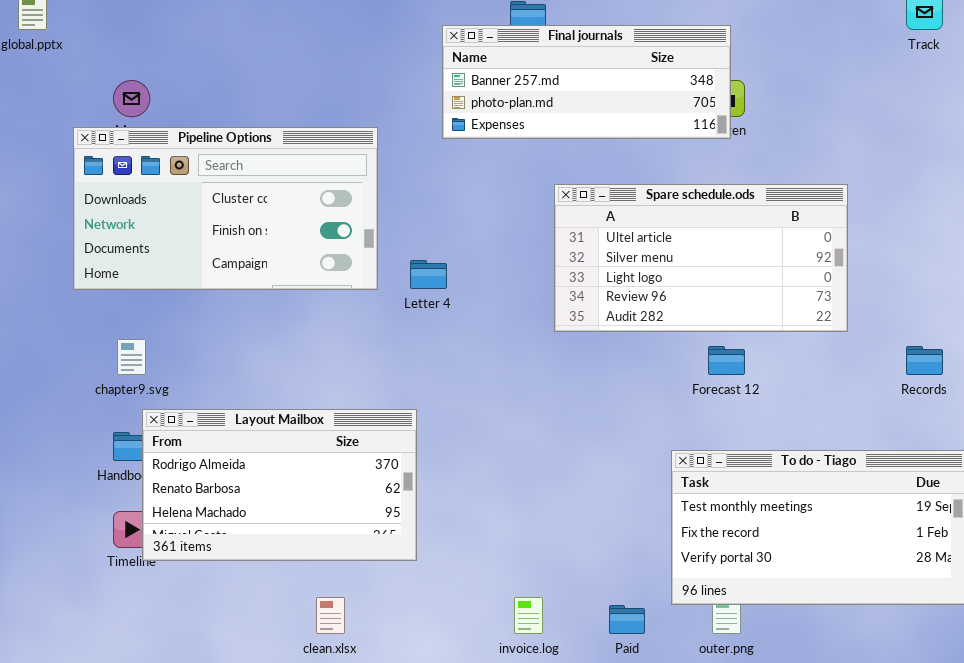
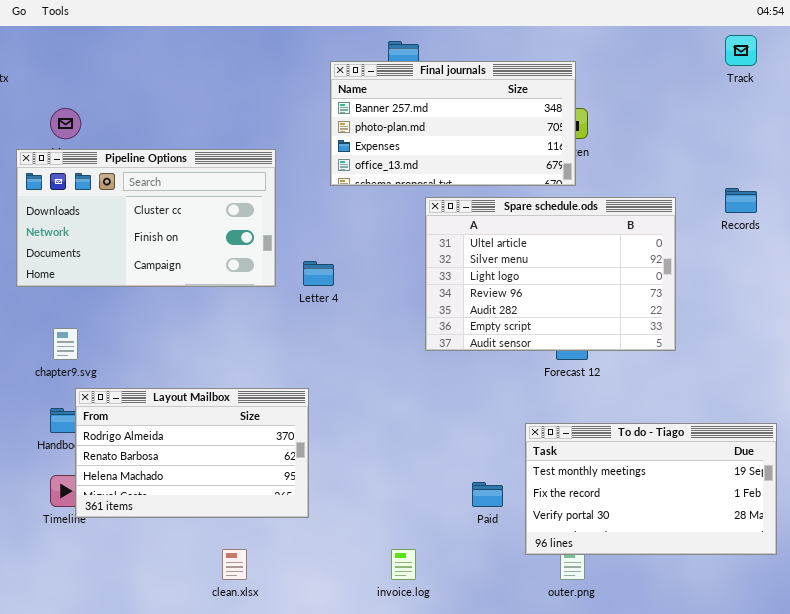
Final journals: [442,25,731,139] -> [330,61,576,186], resized
Spare schedule.ods: [554,184,848,332] -> [425,197,676,351], resized
Records: [906,346,943,375] -> [725,188,757,213], moved
Paid: [609,605,645,634] -> [472,482,503,507], moved

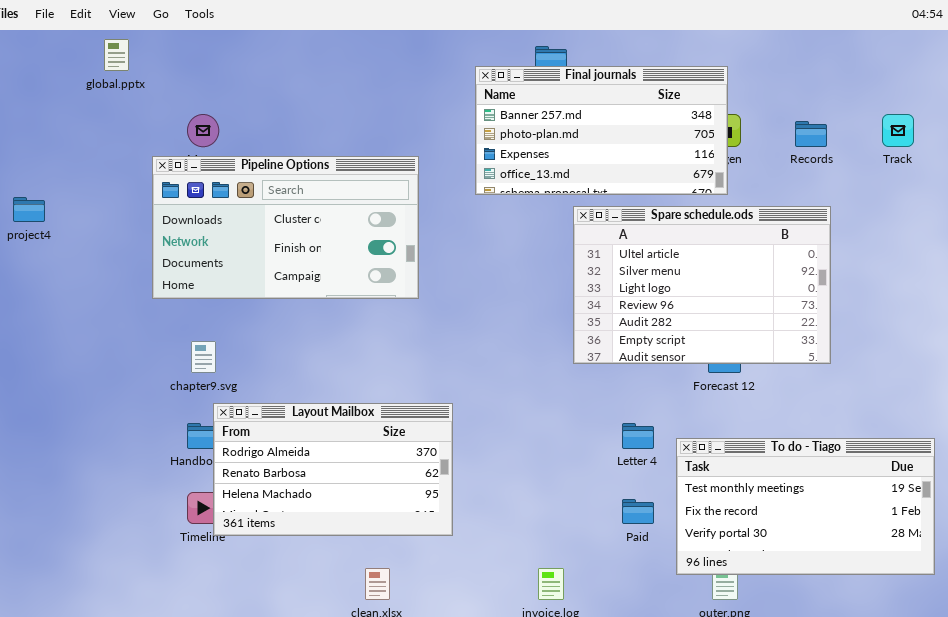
Track: [725,35,757,66] -> [882,114,914,147], moved
Records: [725,188,757,213] -> [795,121,827,147], moved
Letter 4: [303,261,334,286] -> [622,423,654,449], moved

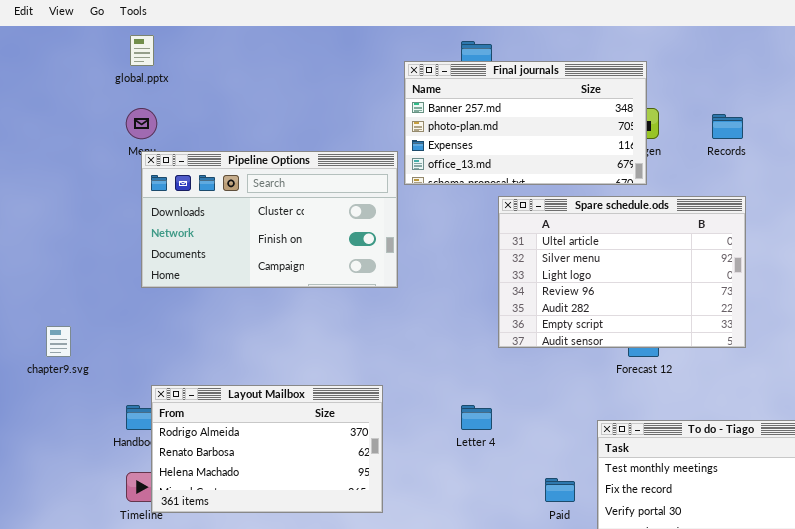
global.pptx: [104,39,129,71] -> [130,35,154,66], moved
Pipeline Options: [152,156,419,299] -> [141,151,398,288], moved
chapter9.svg: [191,341,216,373] -> [46,326,71,357], moved
Letter 4: [622,423,654,449] -> [461,405,492,430], moved

